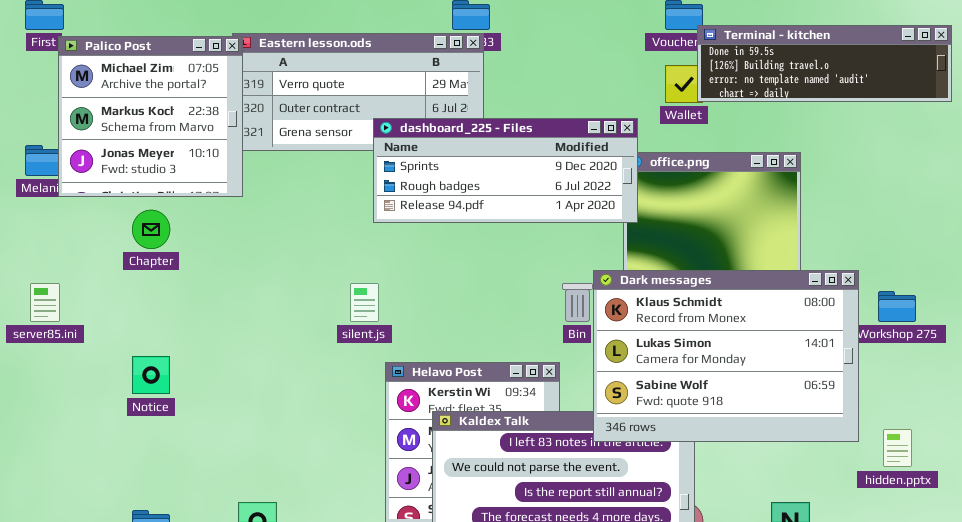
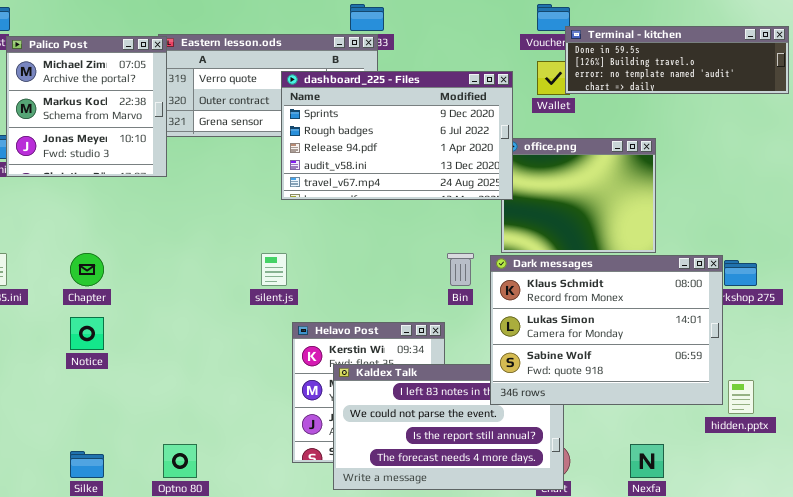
dashboard_225 - Files: [373,118,638,223] -> [281,71,513,200], resized
Chapter: [132,210,170,249] -> [70,253,104,286], moved
Dark messages: [593,270,859,442] -> [490,255,723,405], moved

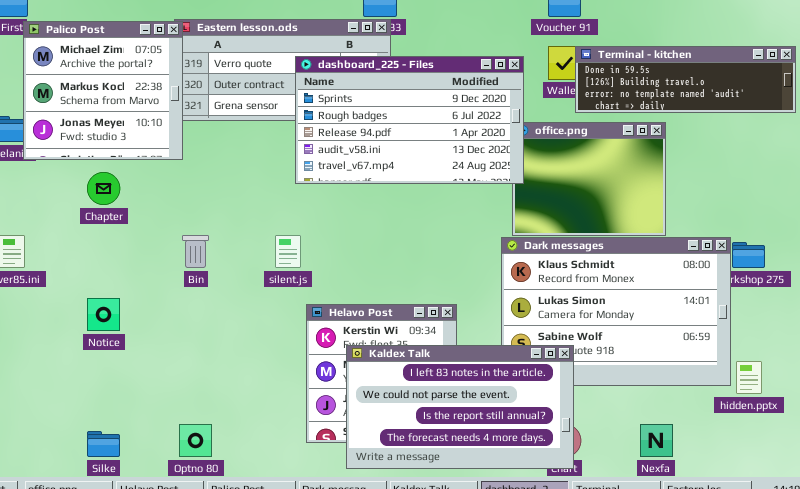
Terminal - kitchen: [565,26,789,94] -> [575,46,796,113], moved
Chapter: [70,253,104,286] -> [87,172,120,205], moved
Bin: [447,253,474,286] -> [182,235,209,268], moved
Kaldex Talk: [333,364,564,490] -> [346,345,574,469], raised

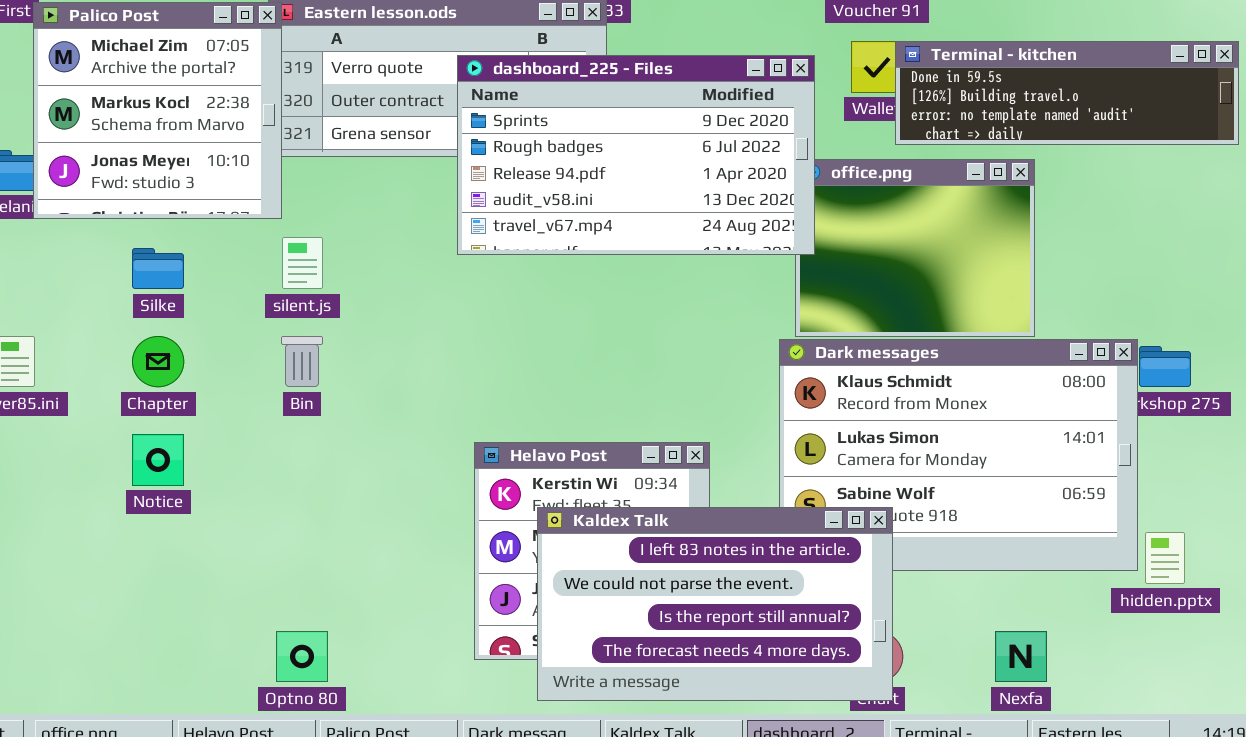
Chapter: [87,172,120,205] -> [132,336,184,387], moved
silent.js: [275,235,301,268] -> [282,237,323,289], moved
Silke: [87,431,120,457] -> [132,248,184,289], moved

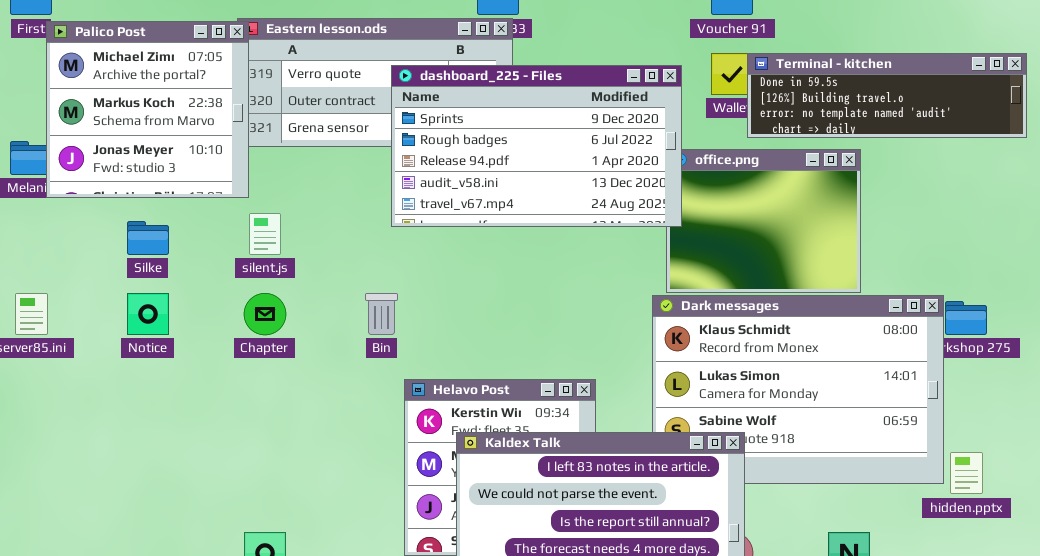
Chapter: [132,336,184,387] -> [244,293,286,335], moved
Bin: [281,336,323,387] -> [365,293,398,335], moved
Notice: [132,434,184,486] -> [127,293,169,335], moved

